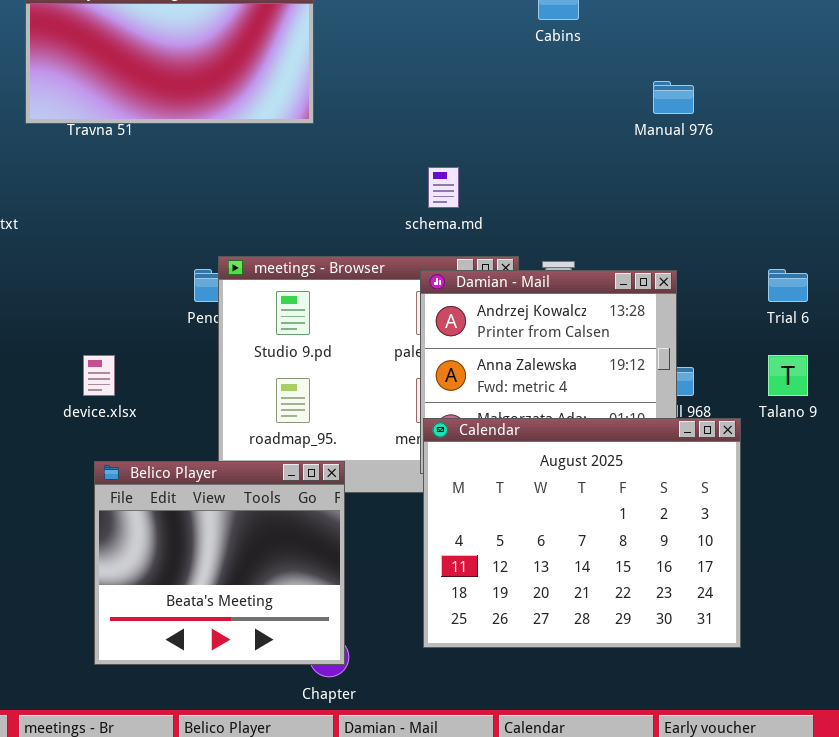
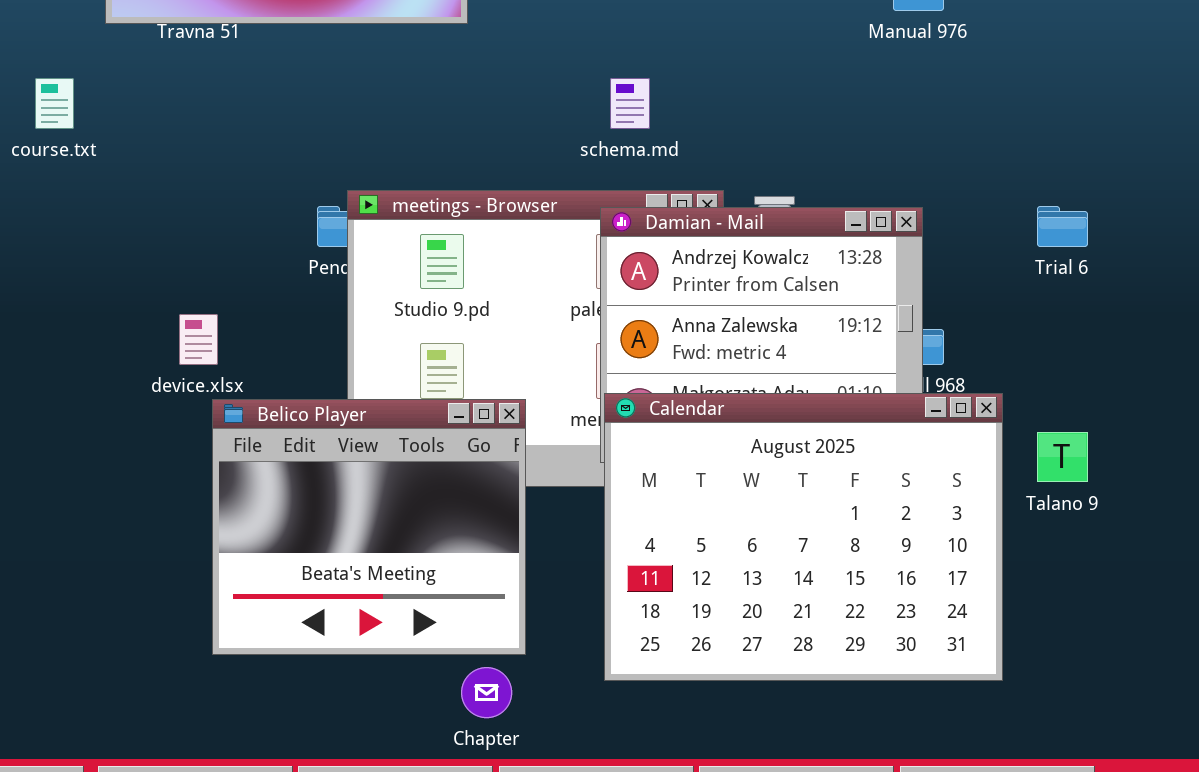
Talano 9: [768,355,808,396] -> [1037,432,1088,482], moved
Belico Player: [94,461,345,665] -> [212,399,526,655], moved

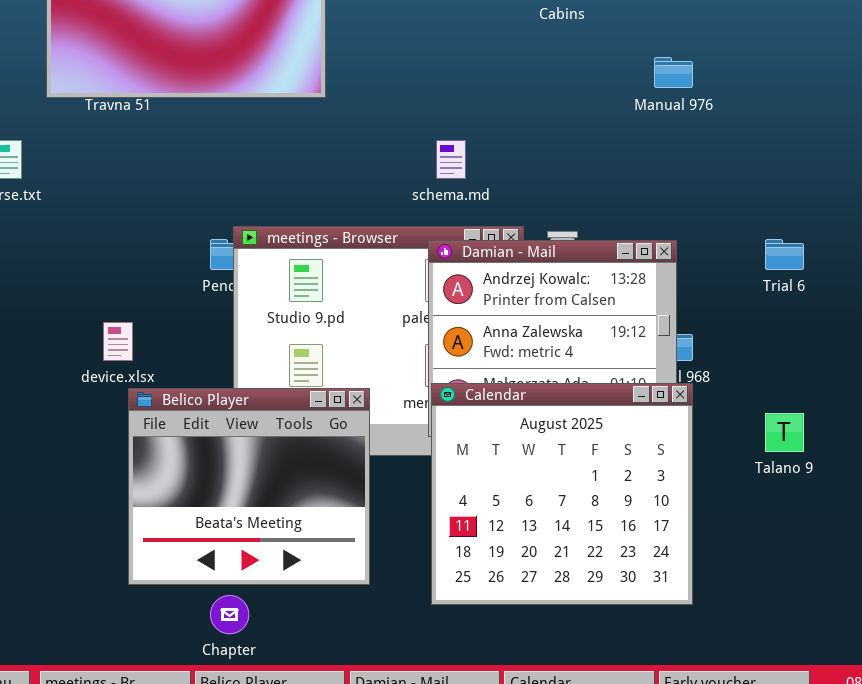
Calendar: [604,393,1003,681] -> [431,383,693,605], resized
Chapter: [461,667,512,718] -> [210,595,249,634], moved

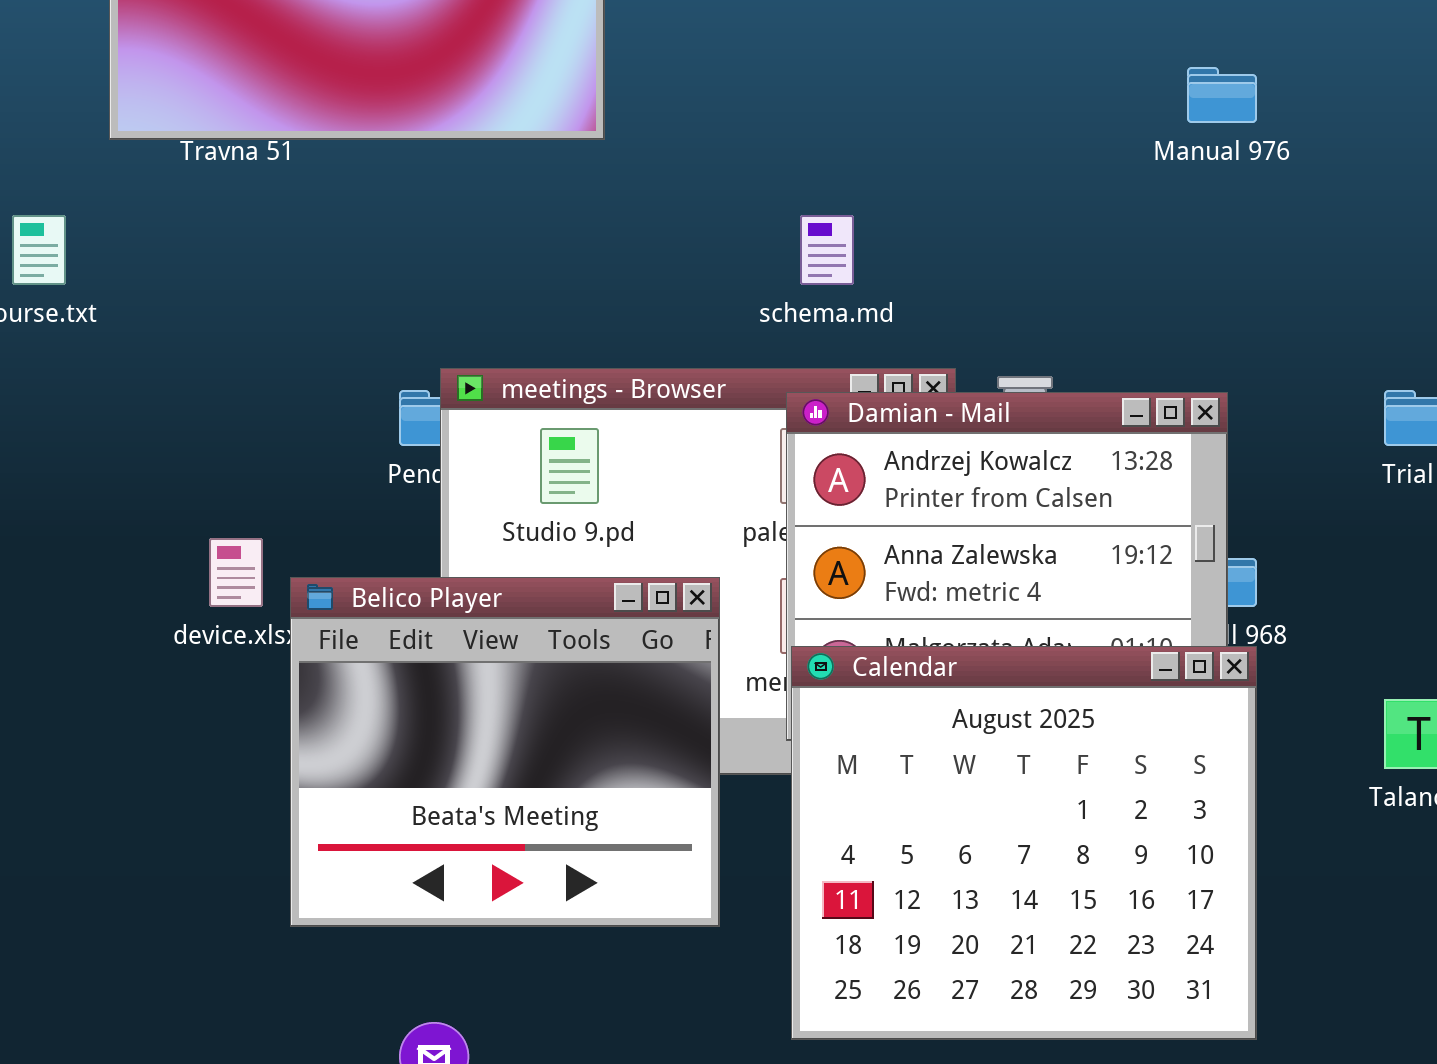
Belico Player: [128,388,370,585] -> [290,577,720,927], moved

